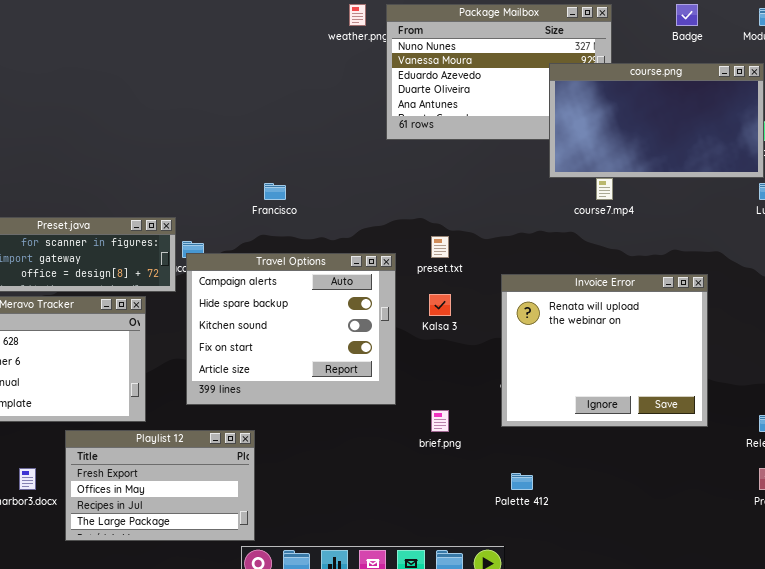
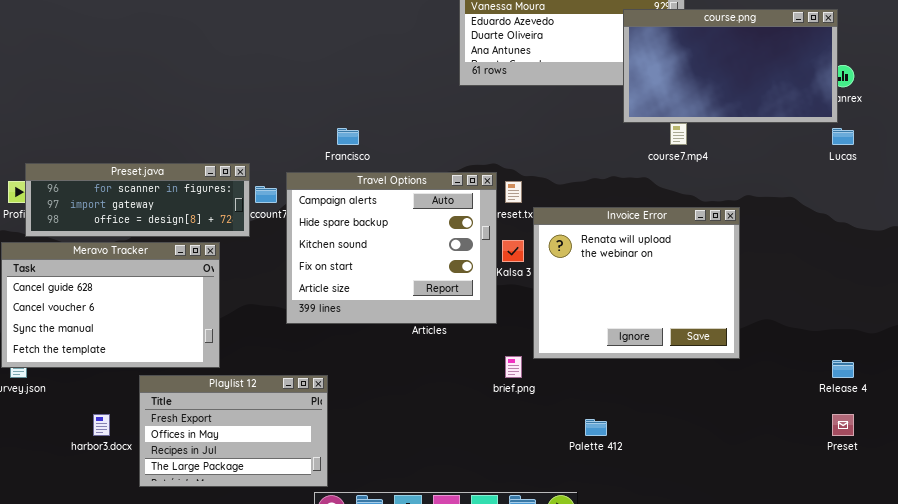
Travel Options: [186,253,396,405] -> [286,172,497,324], moved
Invoice Error: [501,274,708,427] -> [533,207,740,359], moved

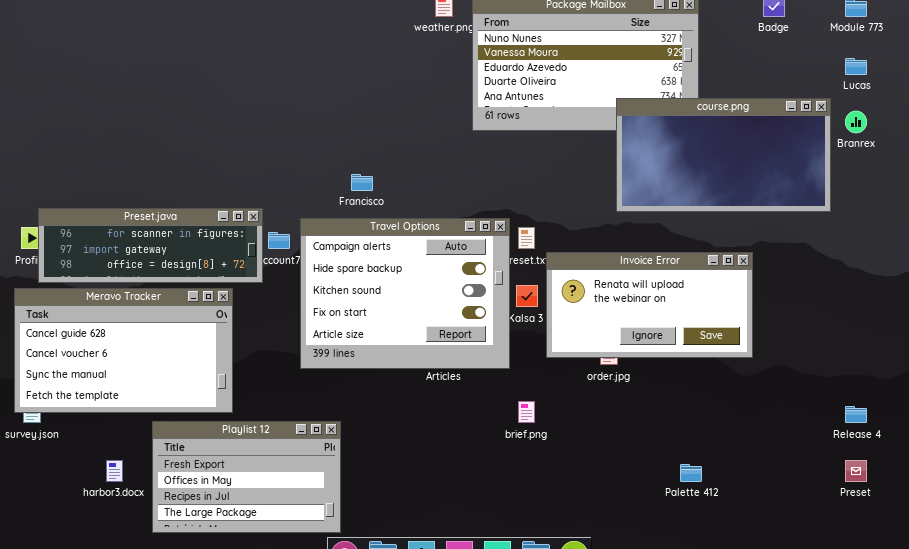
course.png: [623,9,838,123] -> [616,98,831,212], moved
Lucas: [832,128,854,145] -> [845,58,867,75], moved
Invoice Error: [533,207,740,359] -> [546,252,753,358], resized
Palette 412: [585,419,607,436] -> [680,464,702,482], moved

